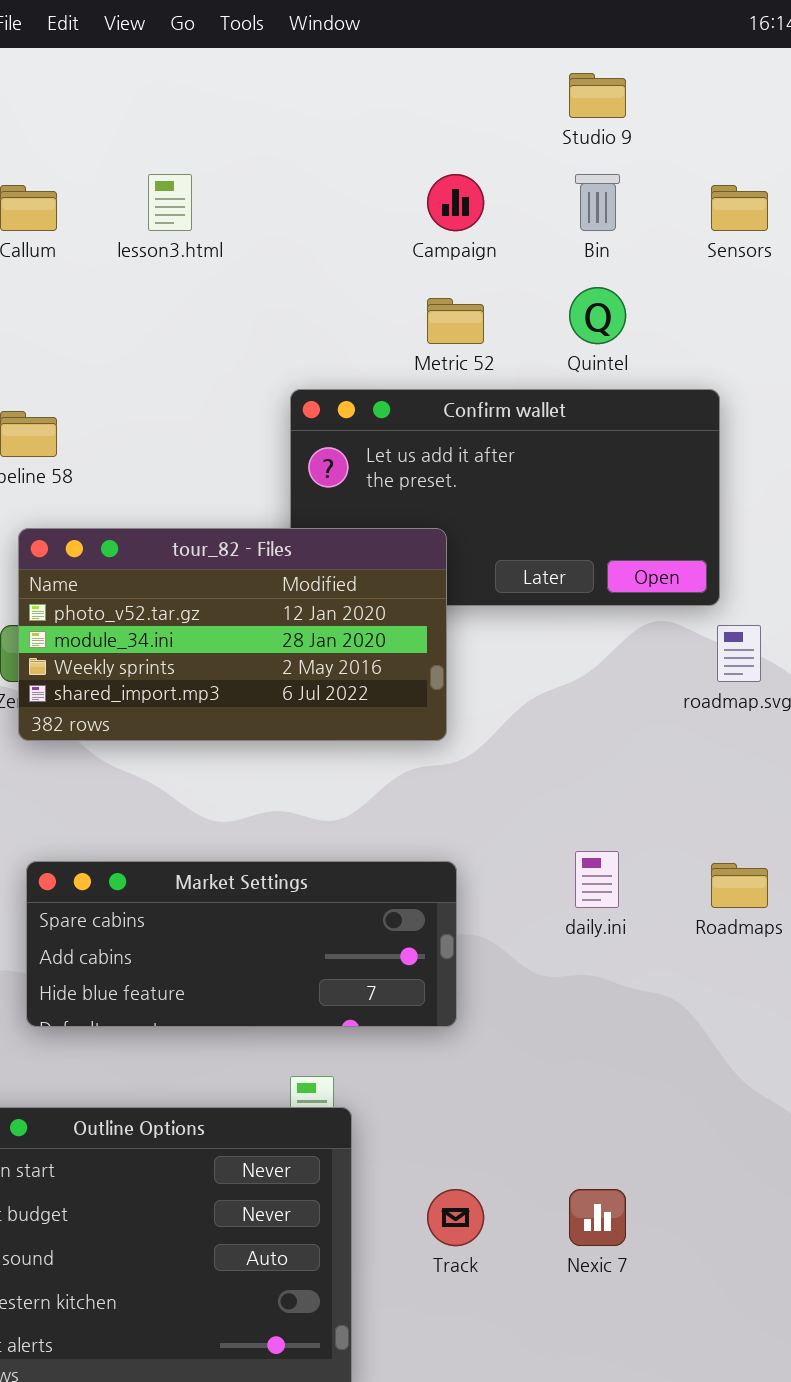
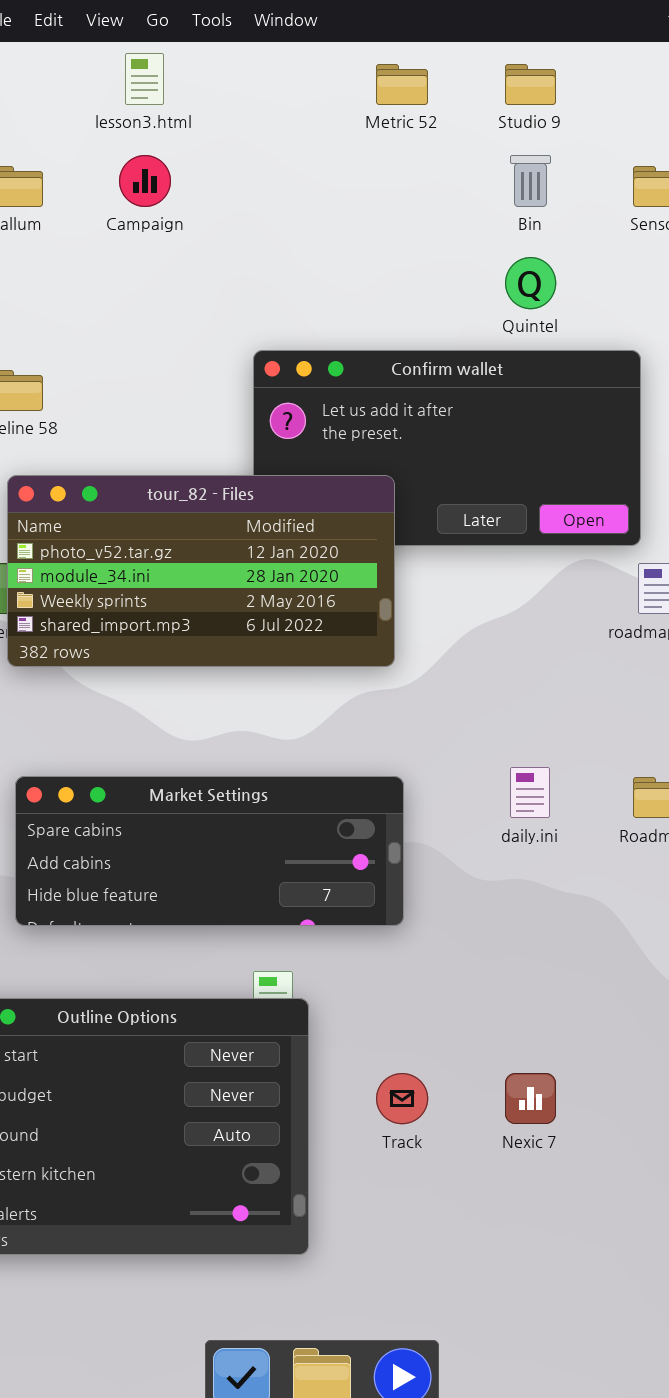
lesson3.html: [148,174,192,231] -> [125,53,164,105], moved
Campaign: [427,174,484,231] -> [119,155,171,207], moved
Metric 52: [427,298,484,344] -> [376,64,428,105], moved

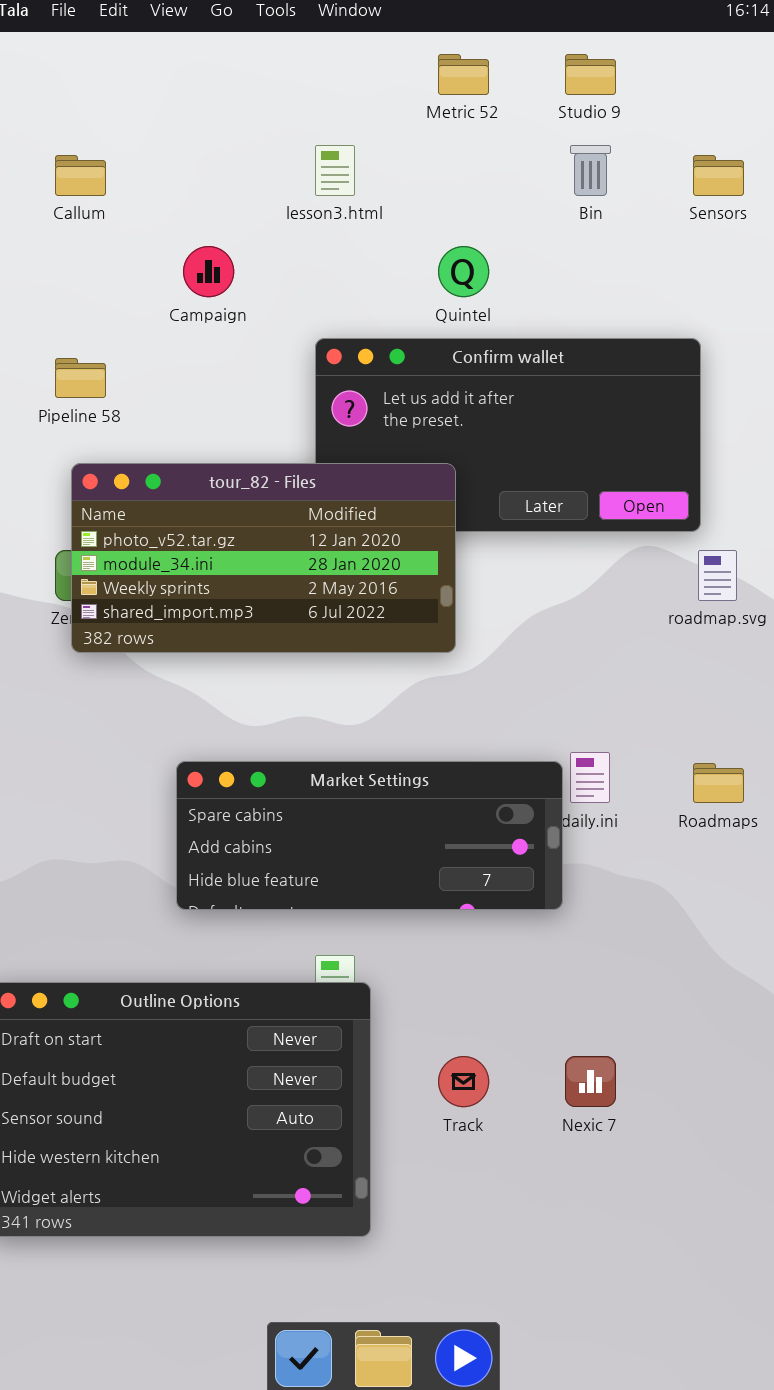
lesson3.html: [125,53,164,105] -> [315,145,355,196], moved
Campaign: [119,155,171,207] -> [183,246,234,297], moved
Quintel: [505,257,556,309] -> [438,246,489,297], moved
Market Settings: [15,776,404,926] -> [176,761,563,910], moved

